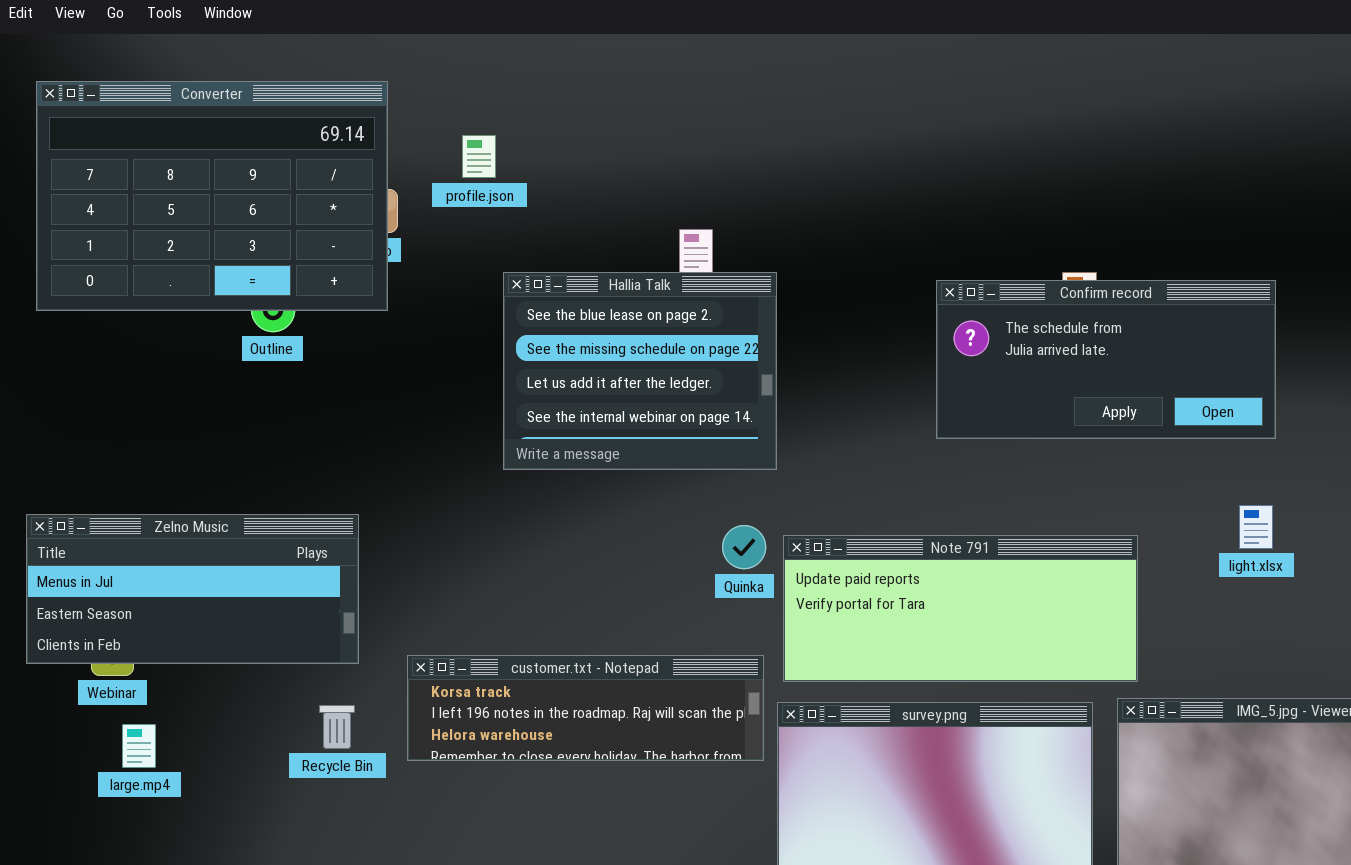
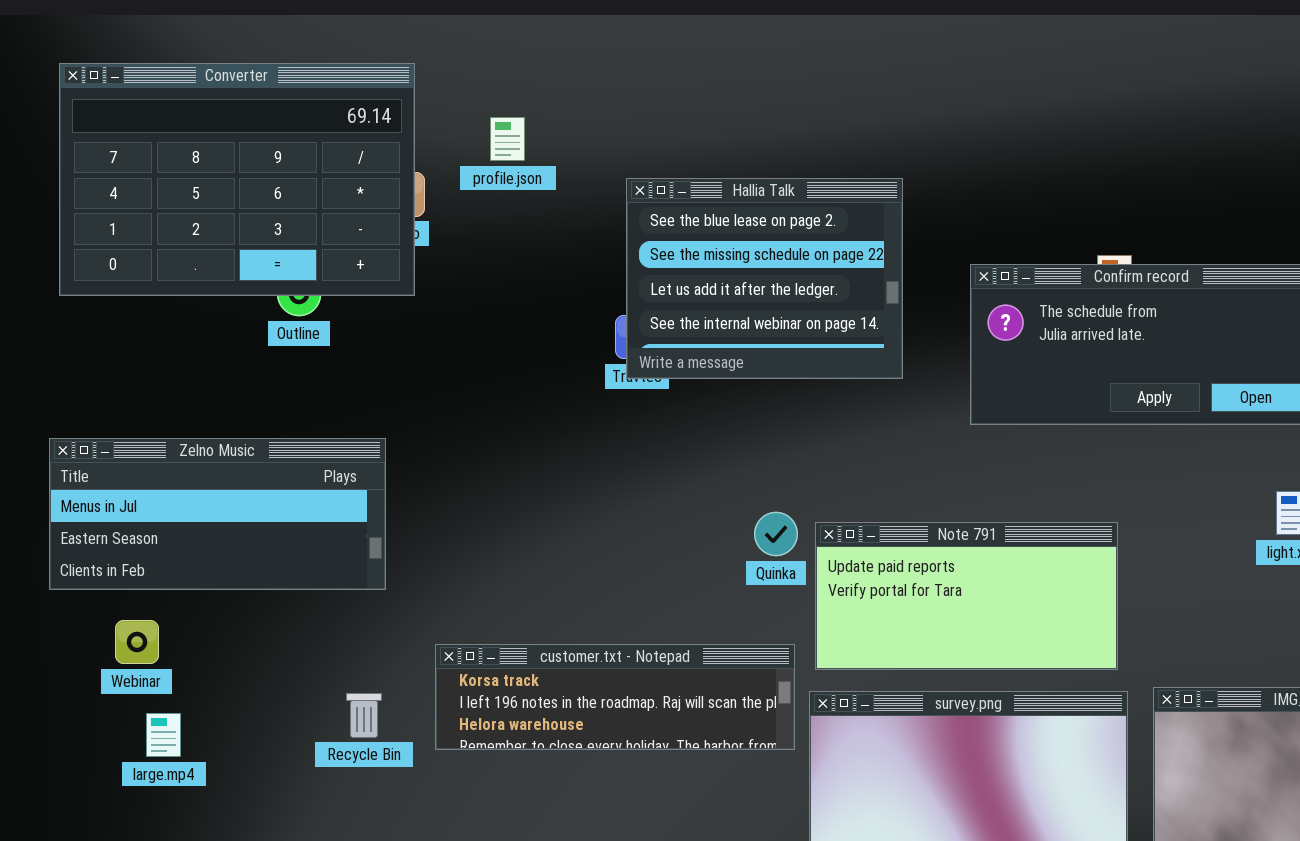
Hallia Talk: [503,272,777,470] -> [626,178,903,379], moved
Zelno Music: [26,514,359,664] -> [49,438,386,590], moved
Note 791: [783,535,1138,682] -> [815,522,1118,670], resized

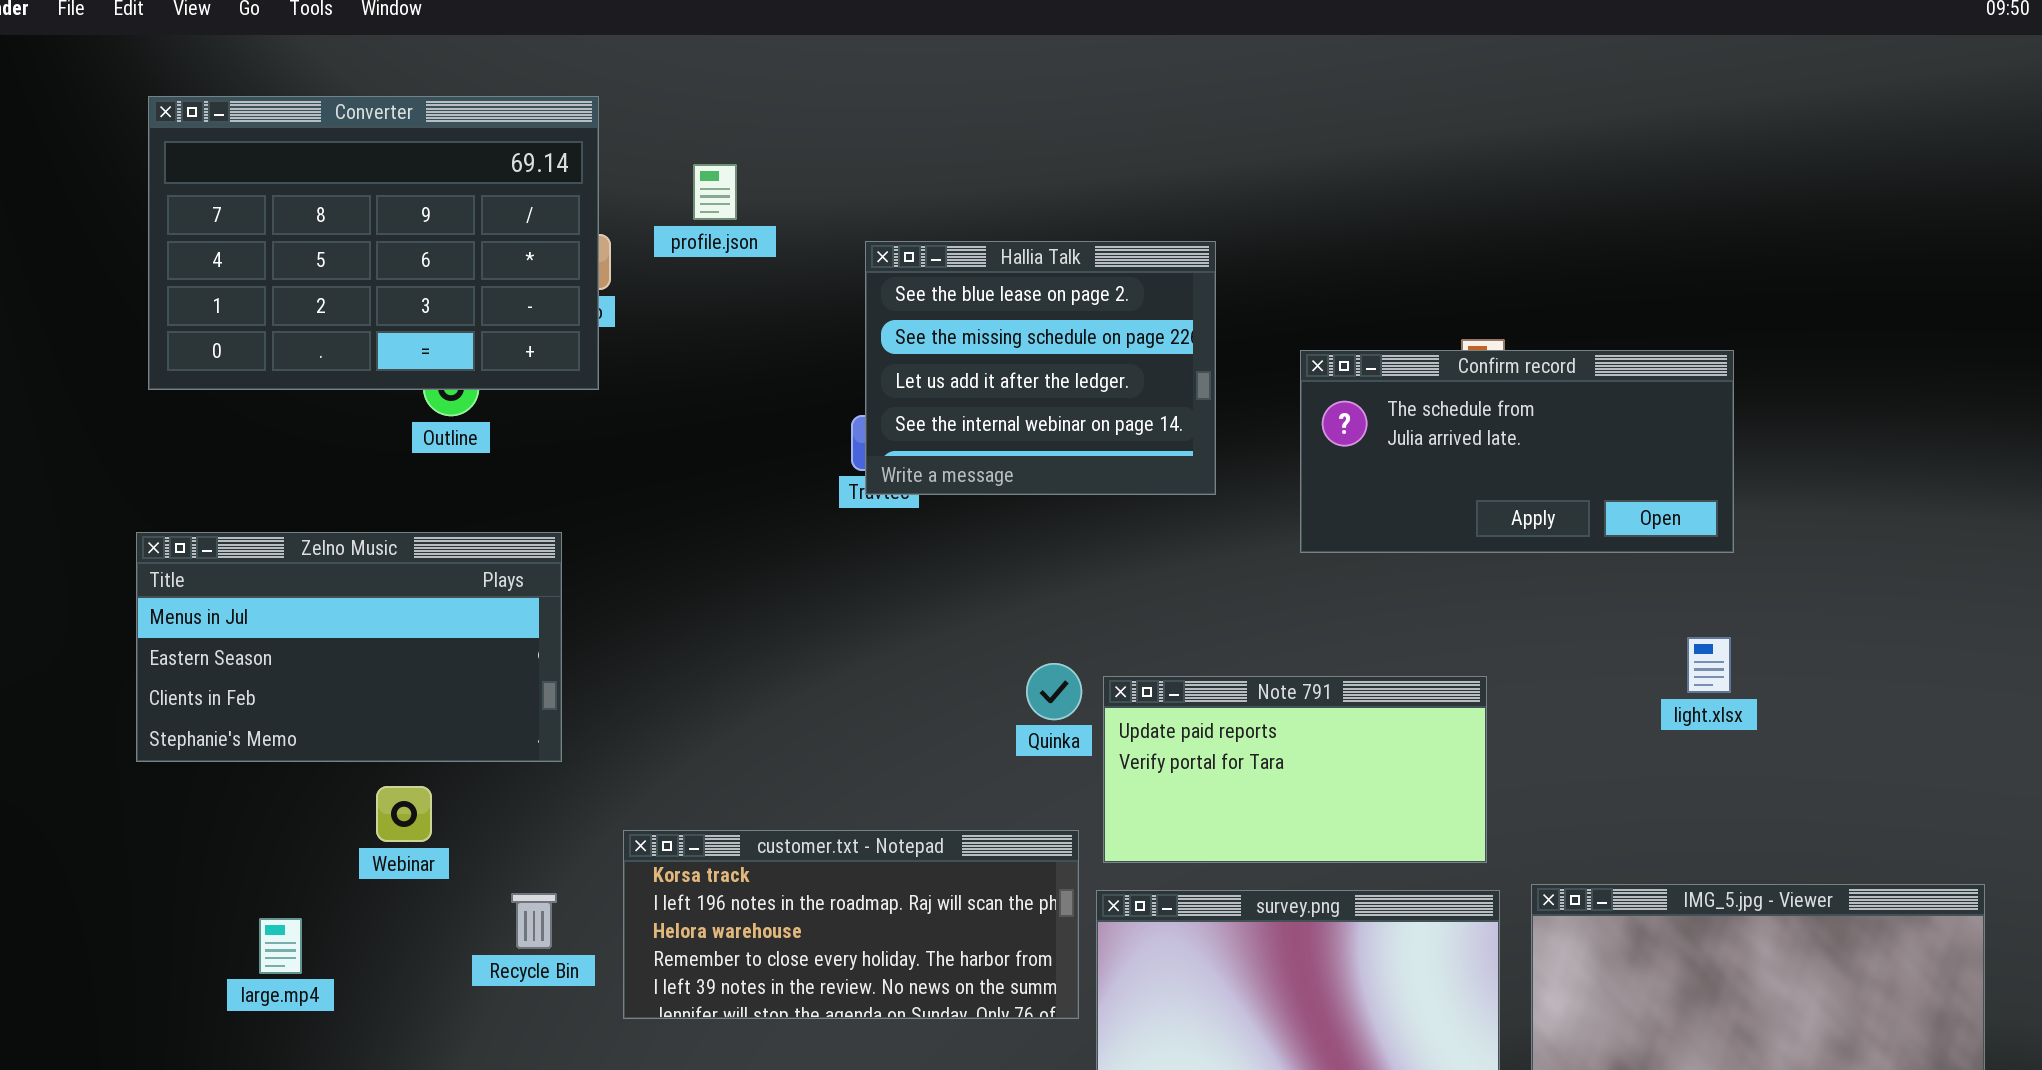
Zelno Music: [49,438,386,590] -> [136,532,562,762], resized
Webinar: [115,620,159,664] -> [376,786,432,842], moved
customer.txt - Notepad: [435,644,795,750] -> [623,830,1079,1019], resized

